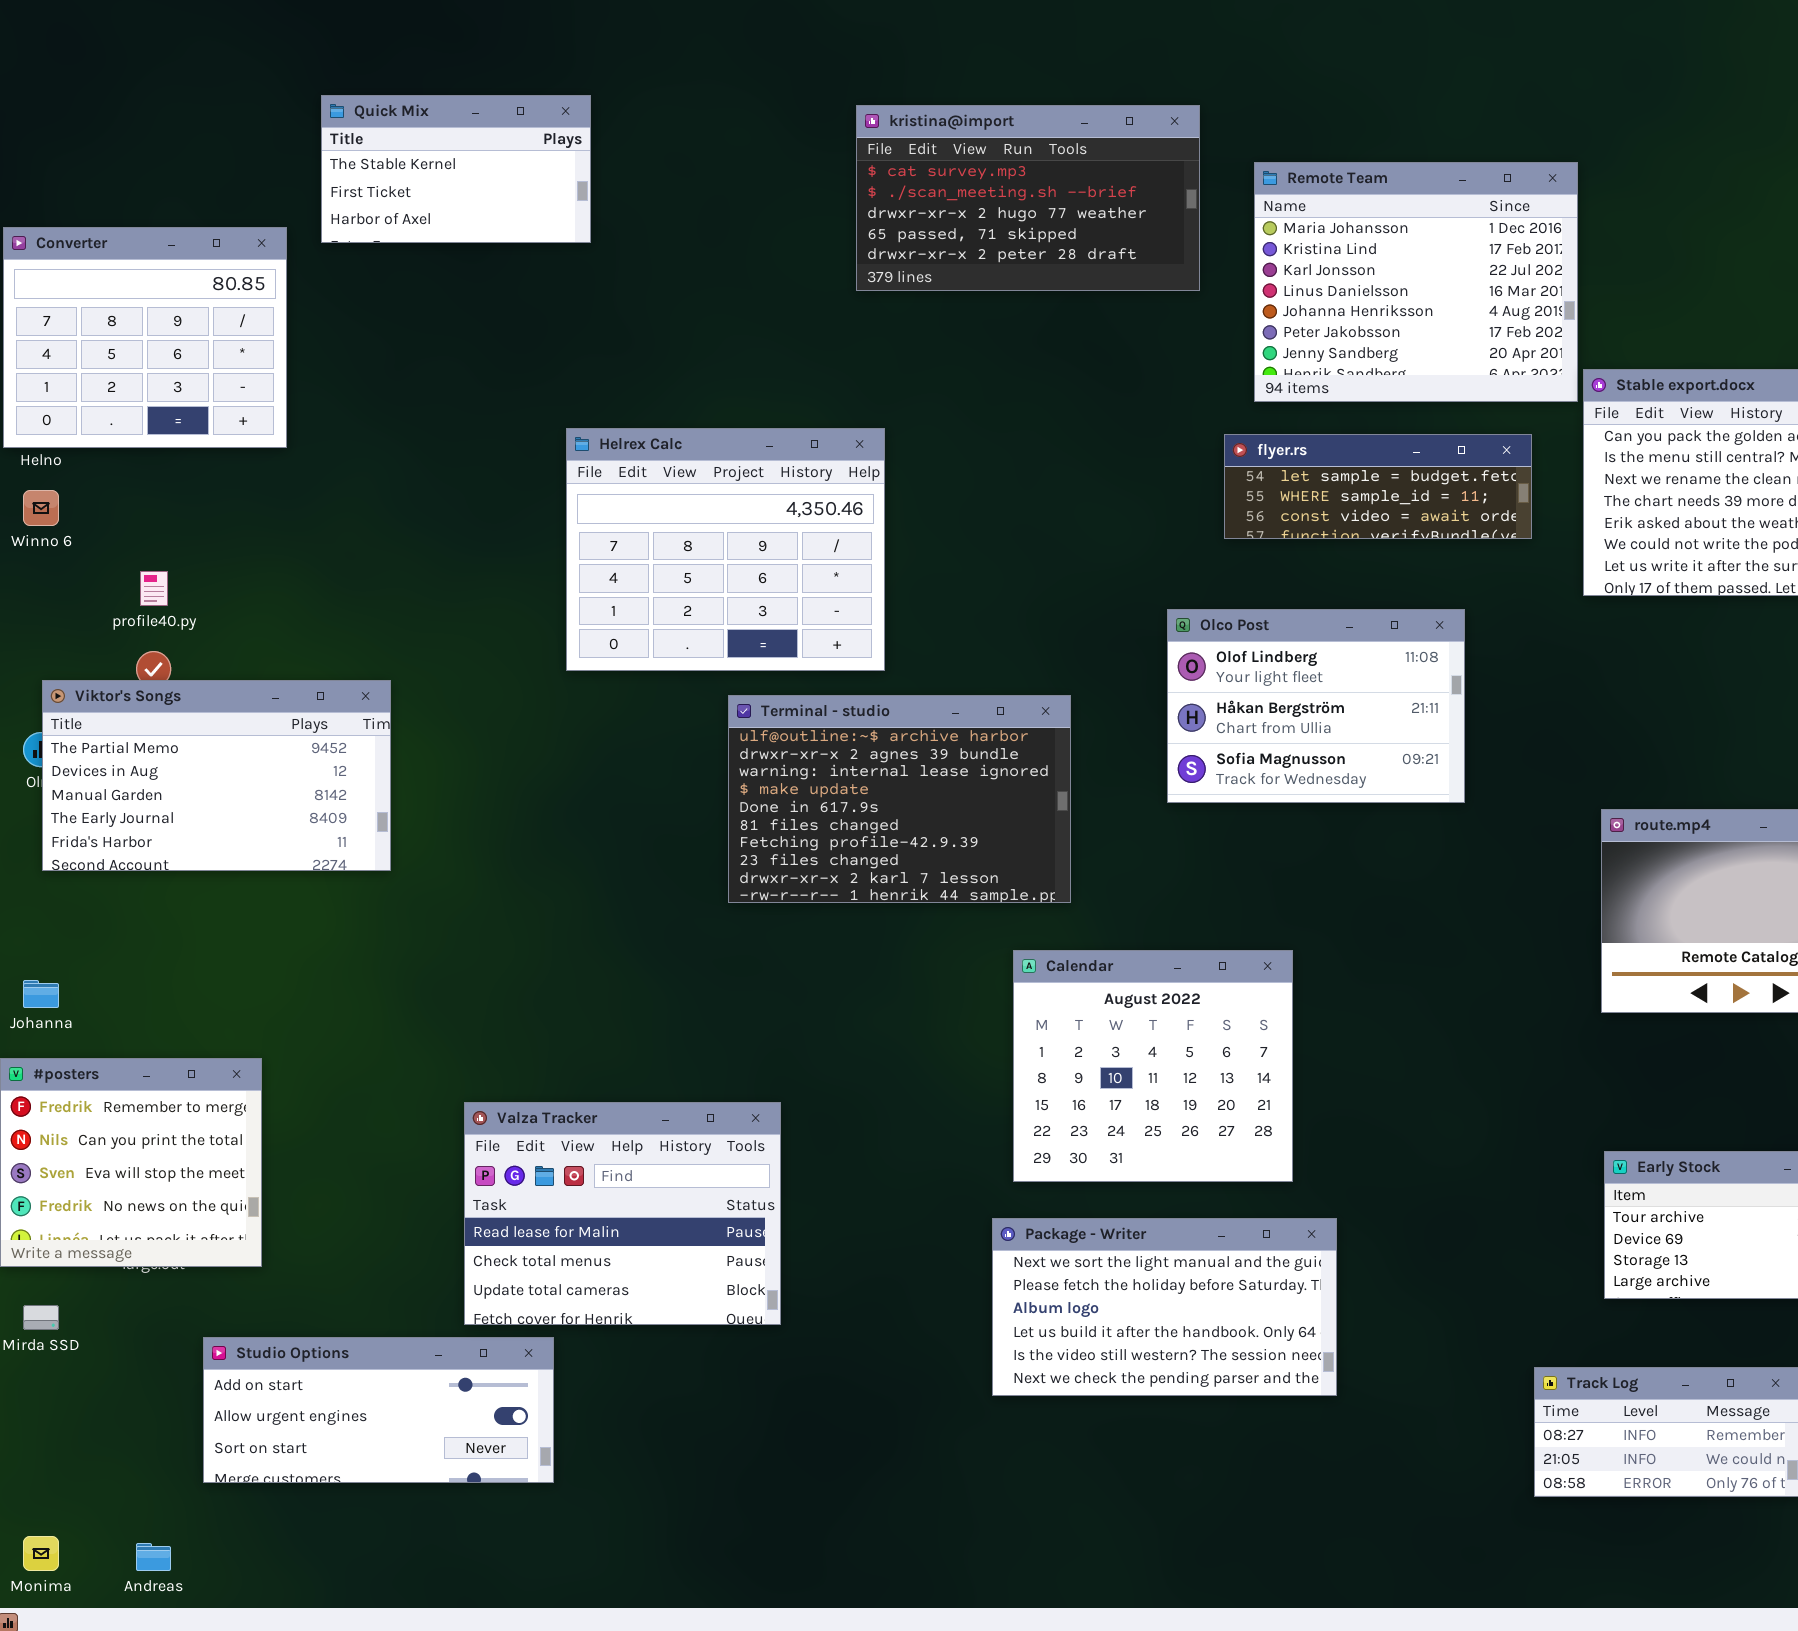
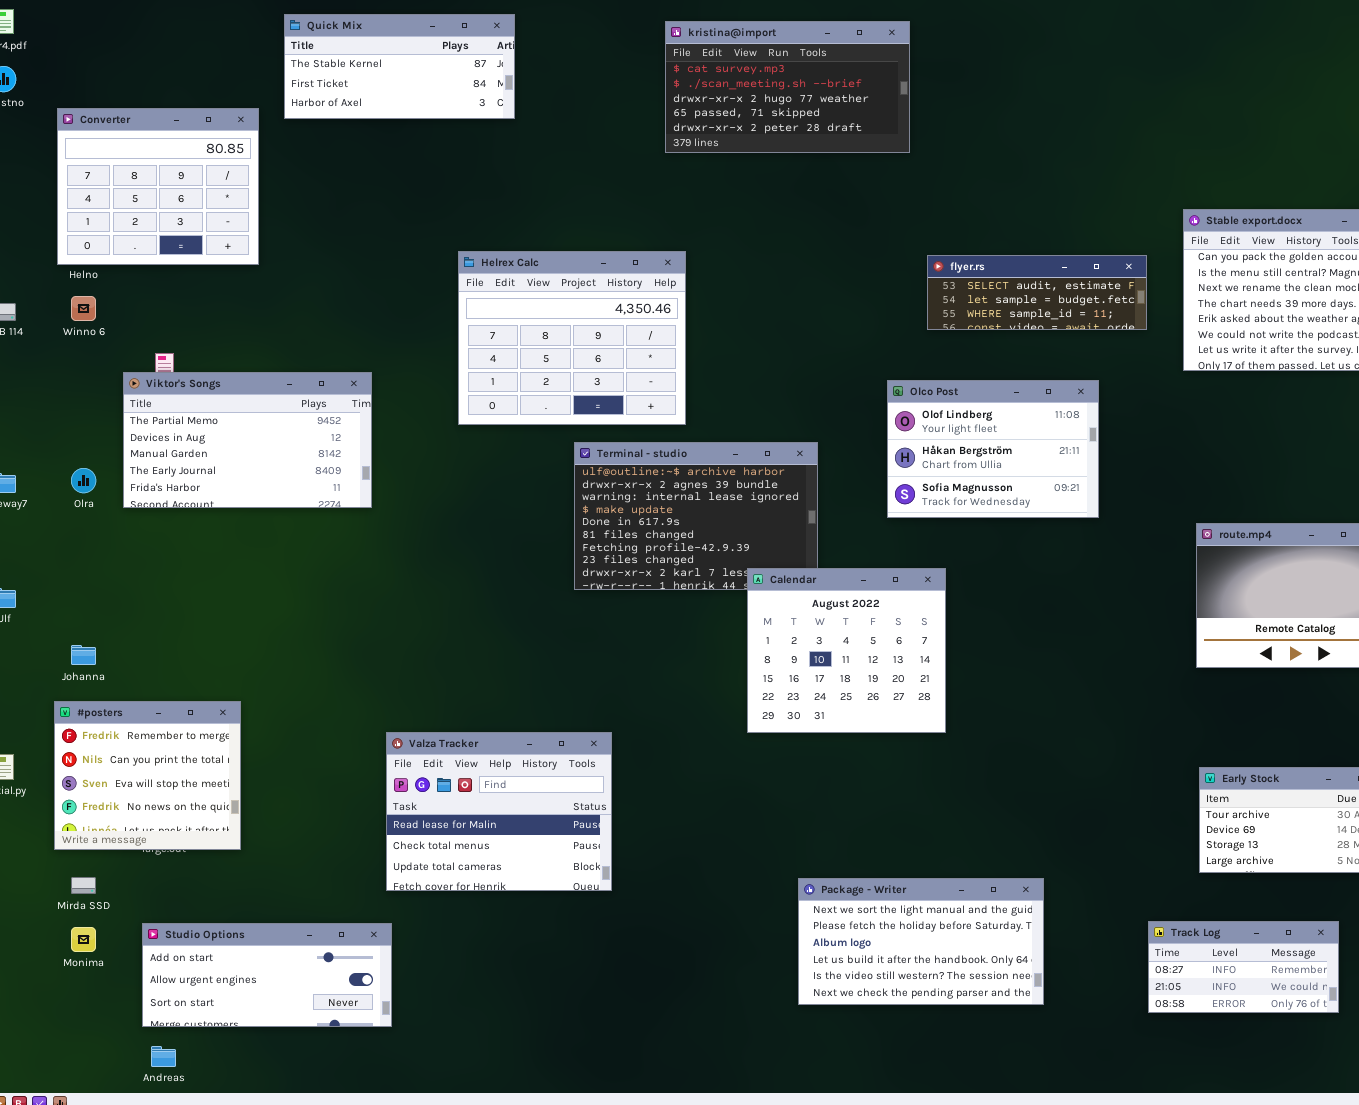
Quick Mix: [321,95,591,243] -> [284,14,515,119], resized
Remote Team: [1254,162,1578,402] -> none, closed
flyer.rs: [1224,434,1532,539] -> [927,255,1147,330], scrolled up 1 row
Viktor's Songs: [42,680,391,871] -> [123,372,372,508], moved
Calendar: [1013,950,1293,1182] -> [747,568,946,733], moved
Package - Writer: [992,1218,1337,1396] -> [798,878,1044,1005], moved
Studio Options: [203,1337,554,1483] -> [142,923,392,1027], moved
Monima: [23,1536,59,1571] -> [71,927,96,952], moved

